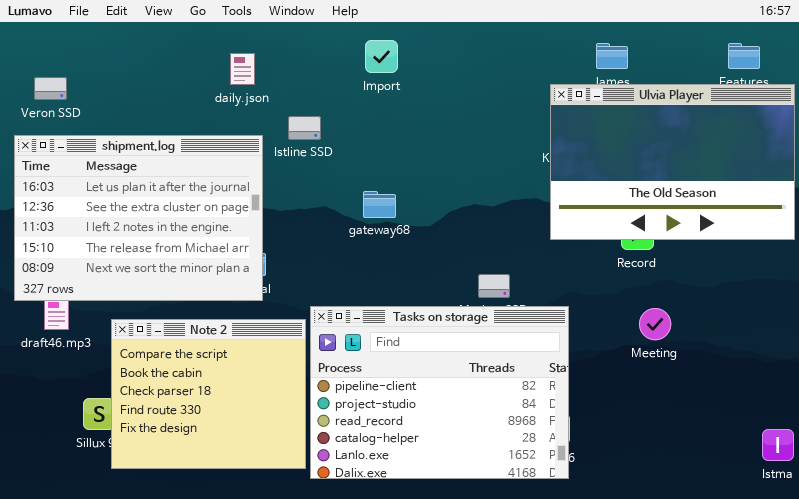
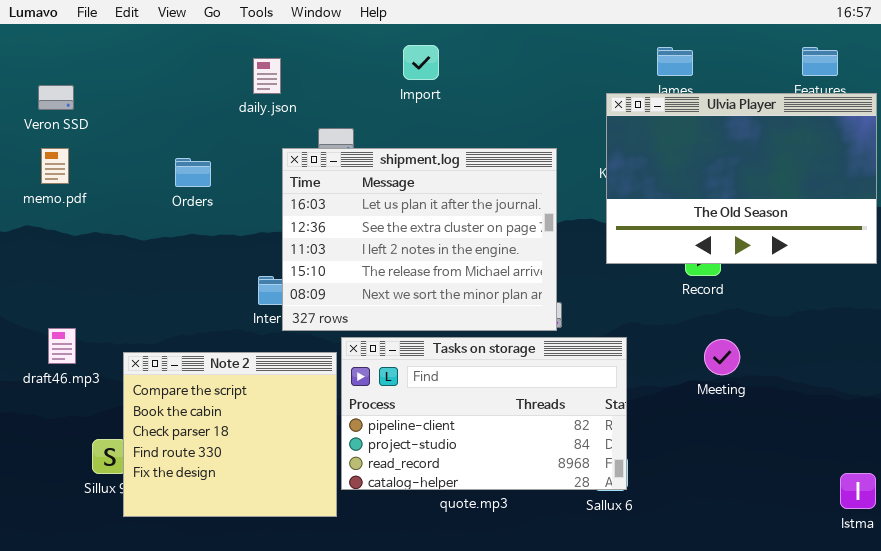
shipment.log: [14,135,263,301] -> [282,148,557,331], moved
Tasks on storage: [310,306,569,479] -> [341,337,627,490], resized

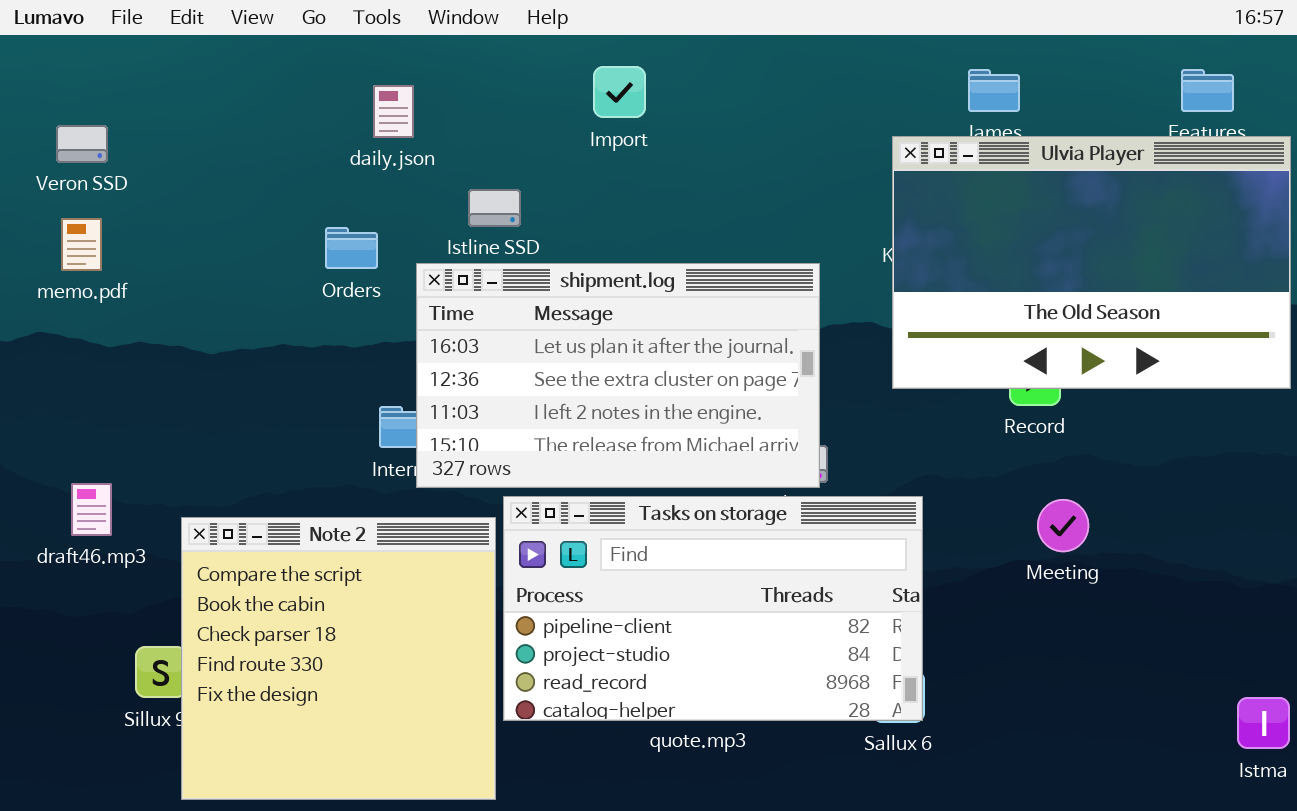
shipment.log: [282,148,557,331] -> [416,263,820,488], resized
Orders: [175,158,211,187] -> [325,227,378,269], moved
Note 2: [123,352,337,517] -> [181,517,496,800], resized

